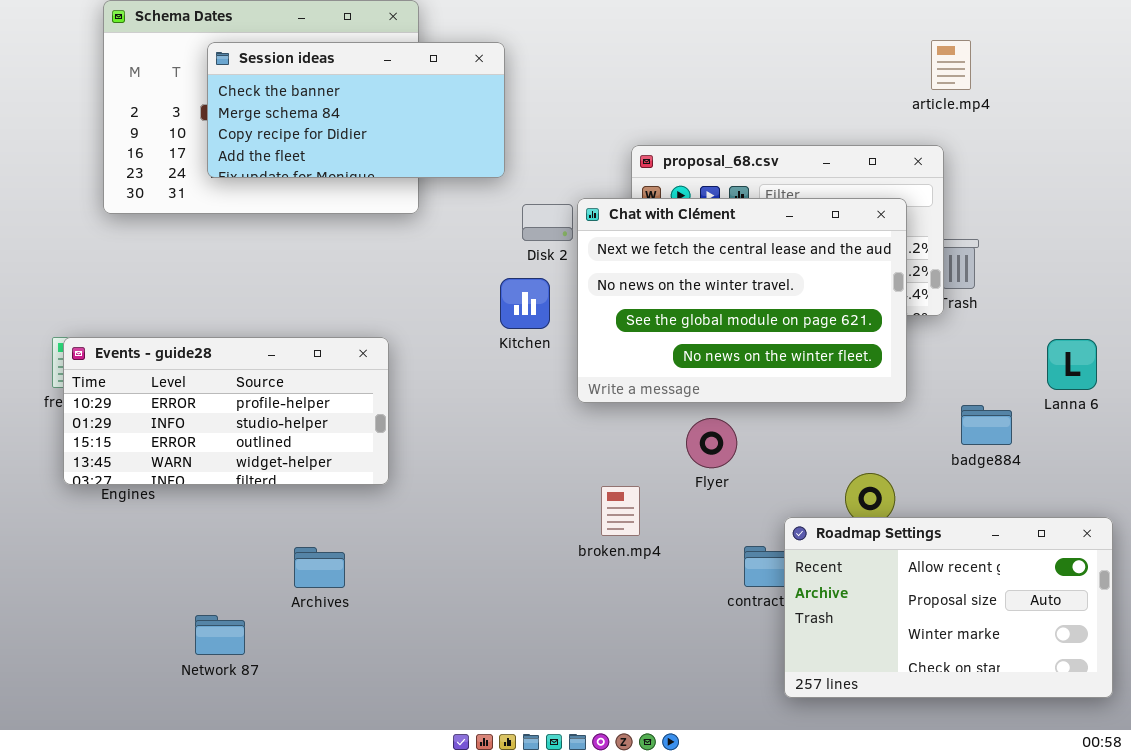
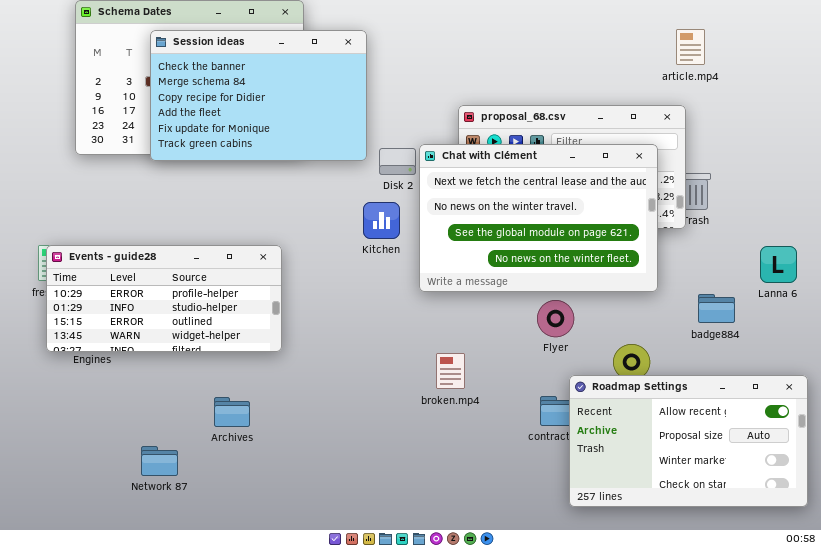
Session ideas: [207,42,505,178] -> [150,30,367,161], resized
Flyer: [686,418,737,468] -> [537,300,574,337], moved

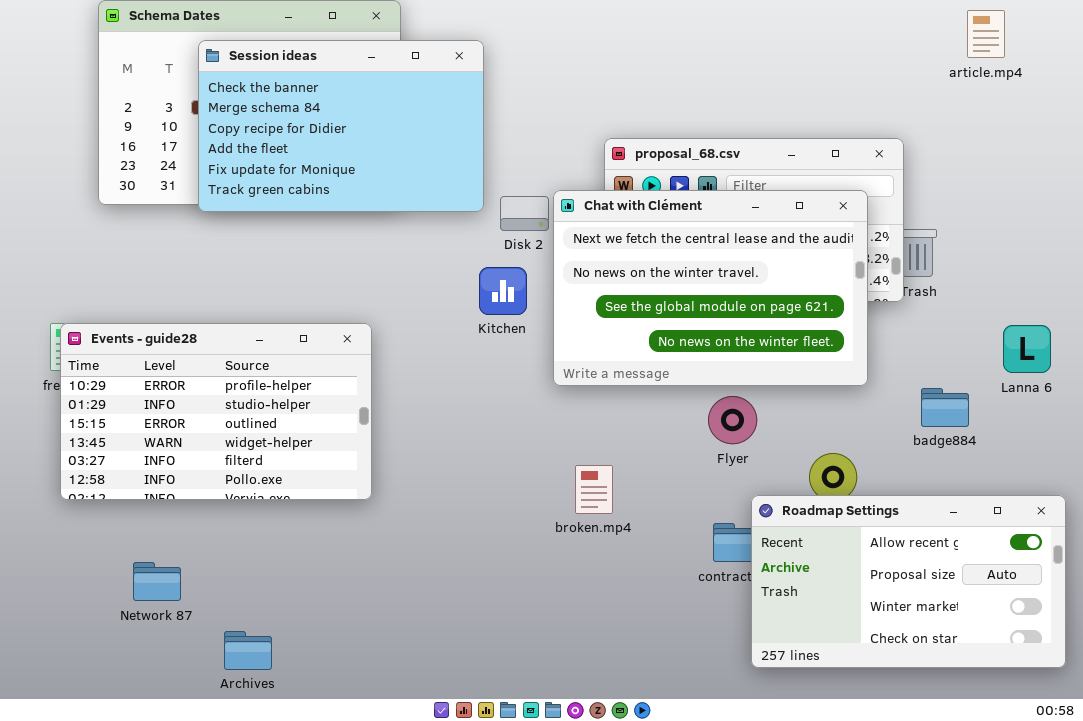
article.mp4: [676,29,705,65] -> [967,10,1005,58], moved
Events - guide28: [46,245,282,352] -> [60,323,372,500], resized
Archives: [214,397,250,427] -> [224,631,272,670], moved
Network 87: [141,446,178,476] -> [133,562,181,601], moved

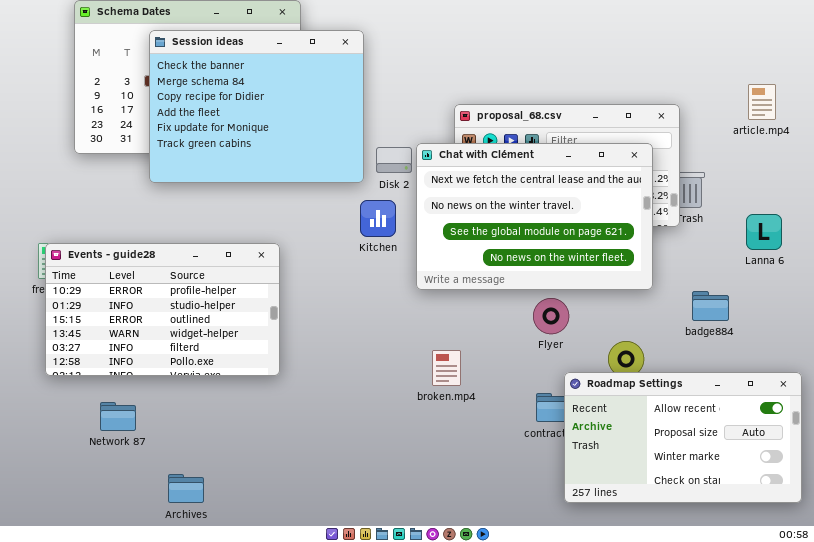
article.mp4: [967,10,1005,58] -> [748,84,776,120], moved
Session ideas: [198,40,484,212] -> [149,30,364,183], resized
Lanna 6: [1003,325,1051,373] -> [746,214,782,250], moved
Network 87: [133,562,181,601] -> [100,402,136,431], moved

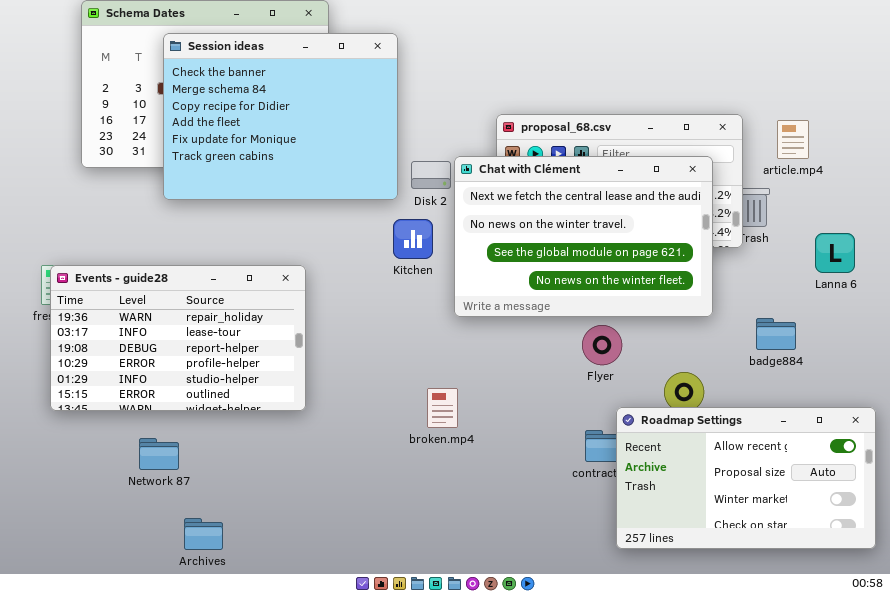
article.mp4: [748,84,776,120] -> [777,120,809,159], moved
Events - guide28: [45,243,280,376] -> [50,265,306,411], scrolled up 3 rows
broken.mp4: [432,350,461,386] -> [427,388,458,428], moved
Network 87: [100,402,136,431] -> [139,438,179,470], moved

